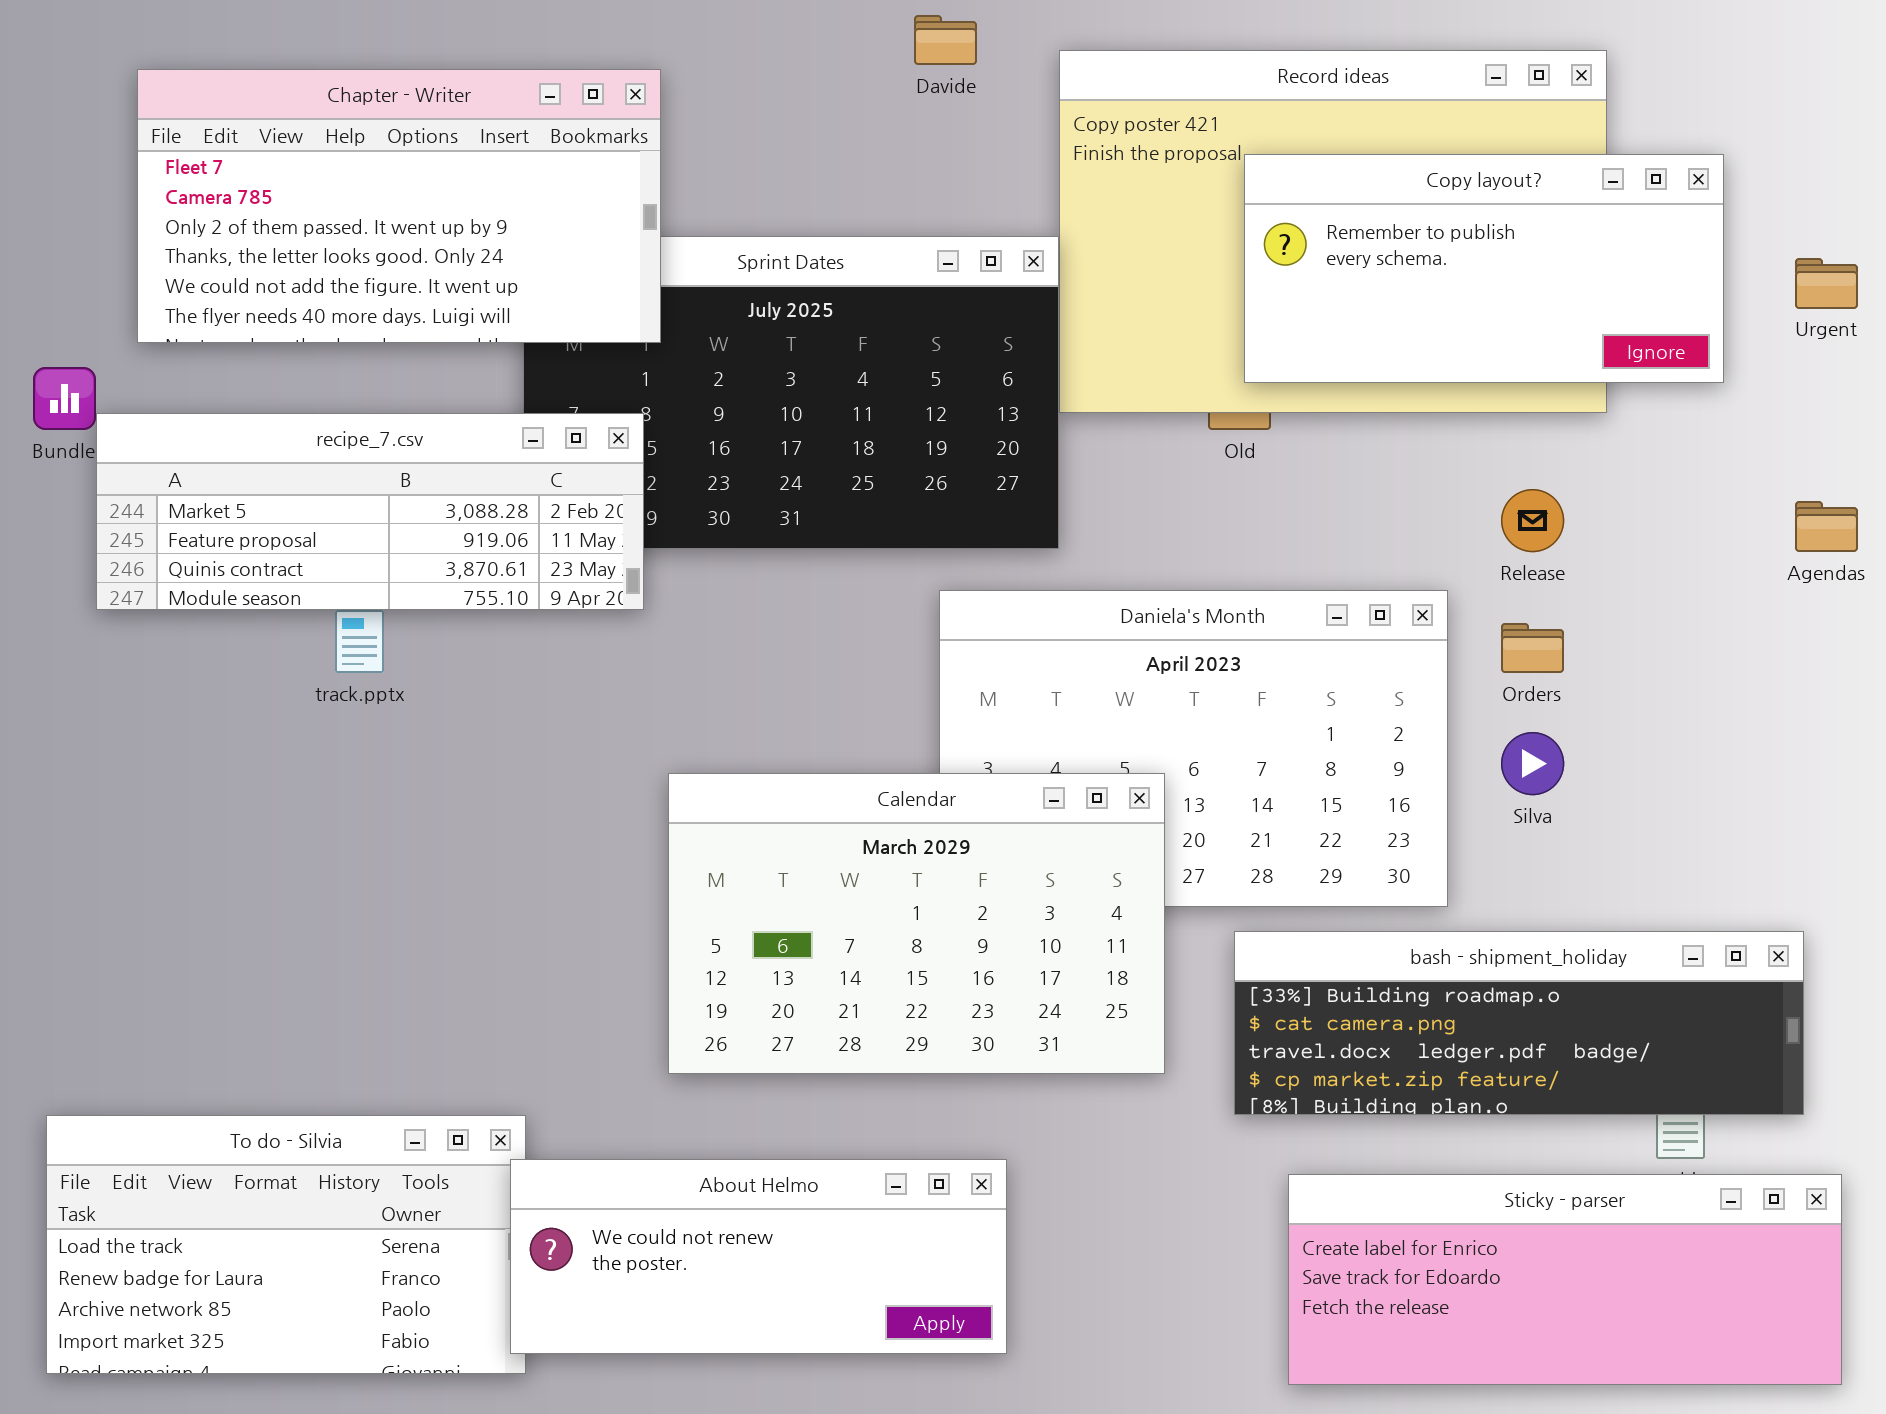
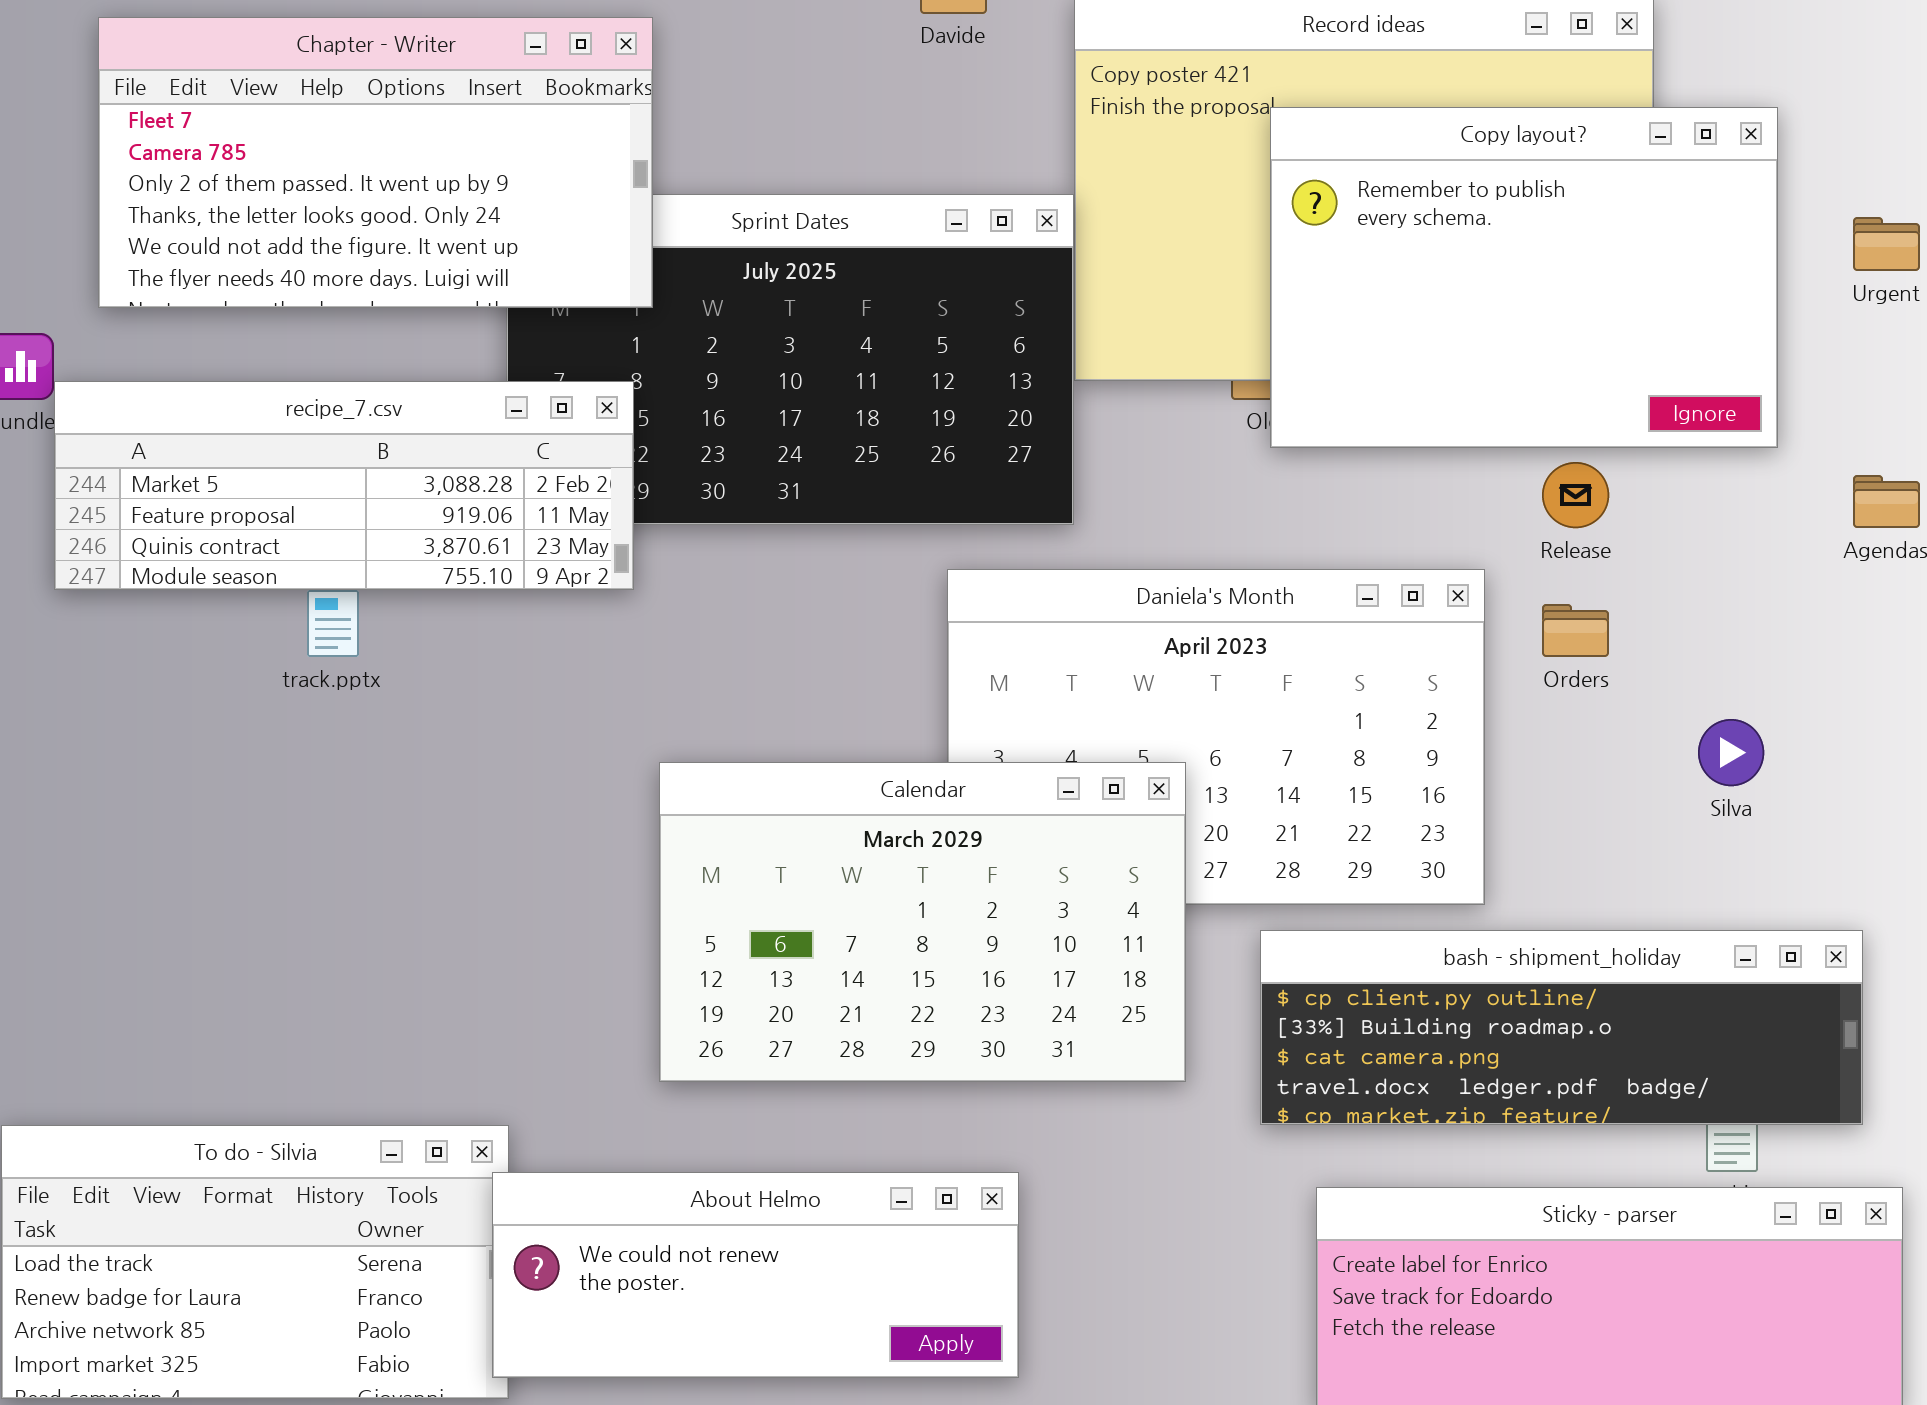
Copy layout?: [1244,154,1724,383] -> [1270,107,1778,448], resized
Silva: [1501,732,1564,795] -> [1698,719,1764,786], moved
bash - shipment_holiday: [1234,931,1804,1115] -> [1260,930,1863,1125], scrolled up 1 row

